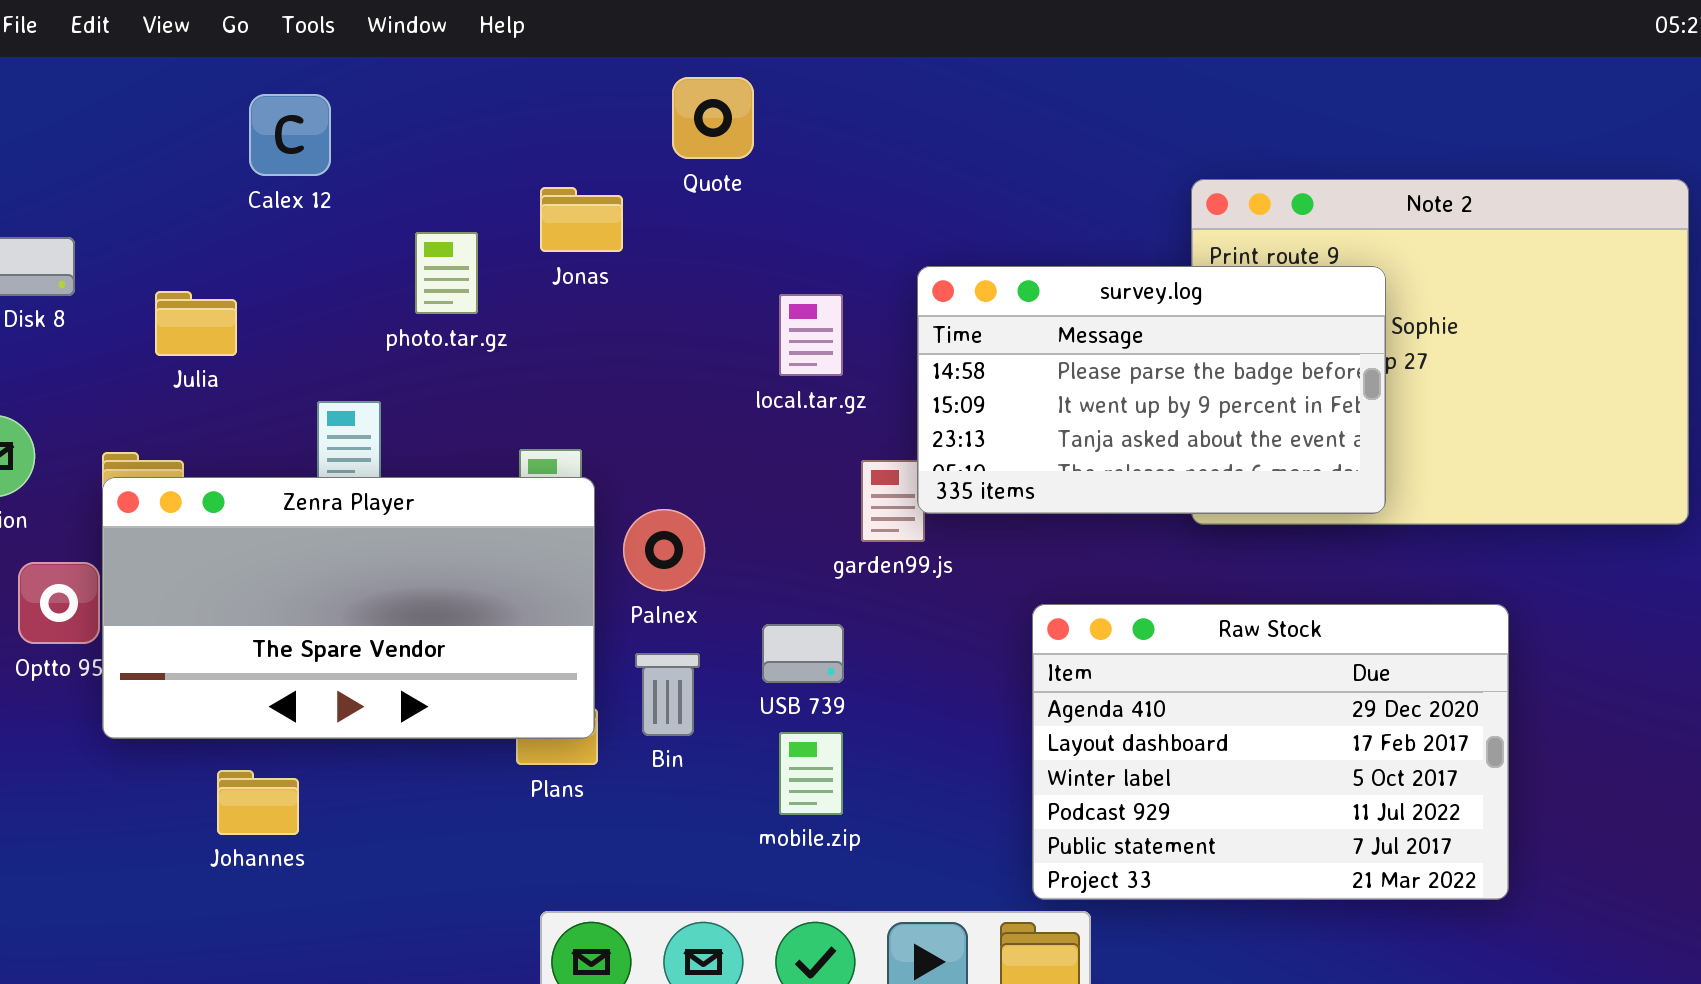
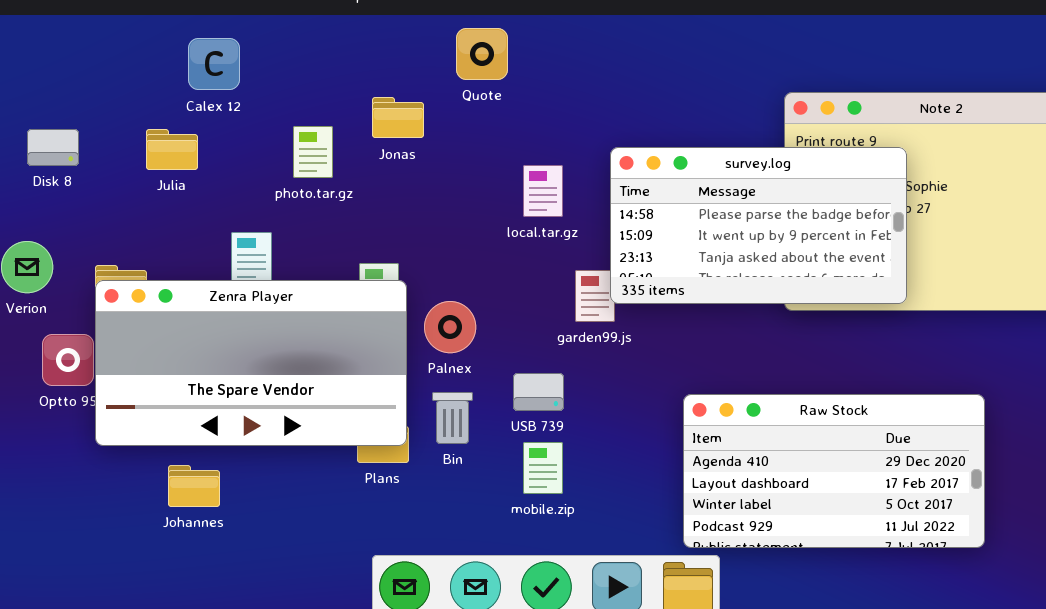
Julia: [155,291,237,356] -> [146,129,198,170], moved
Raw Stock: [1032,604,1509,900] -> [683,394,985,548], resized

